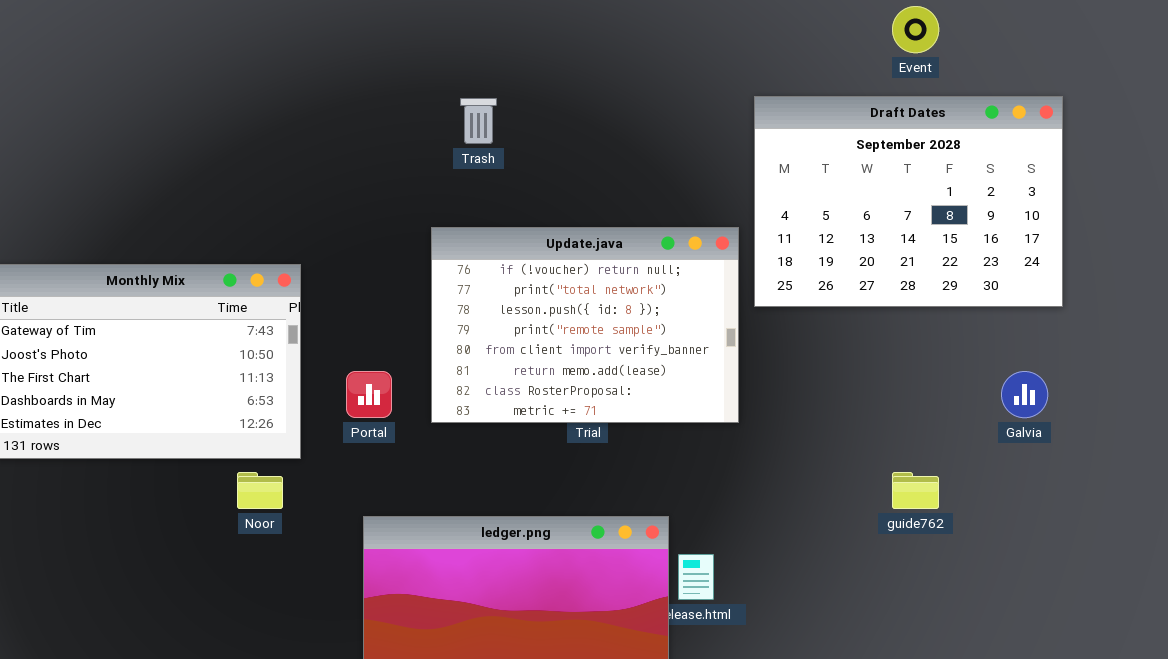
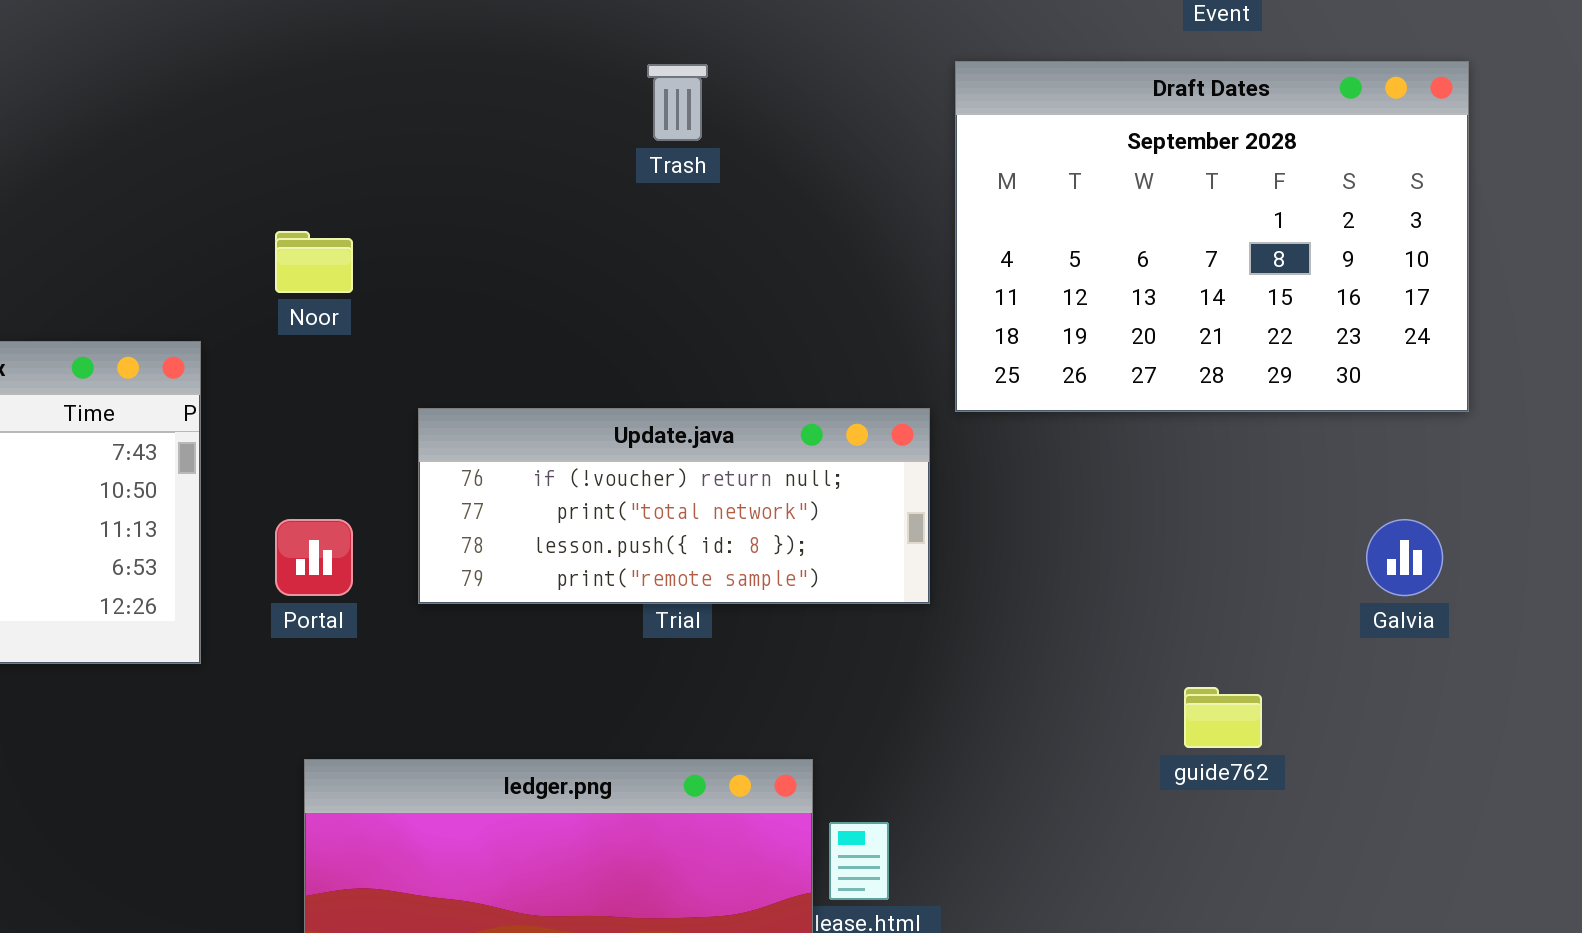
Trash: [460,98,497,144] -> [647,64,708,141], moved
Update.java: [431,227,739,423] -> [418,408,930,604], resized
Noor: [237,472,283,509] -> [275,231,353,293], moved

